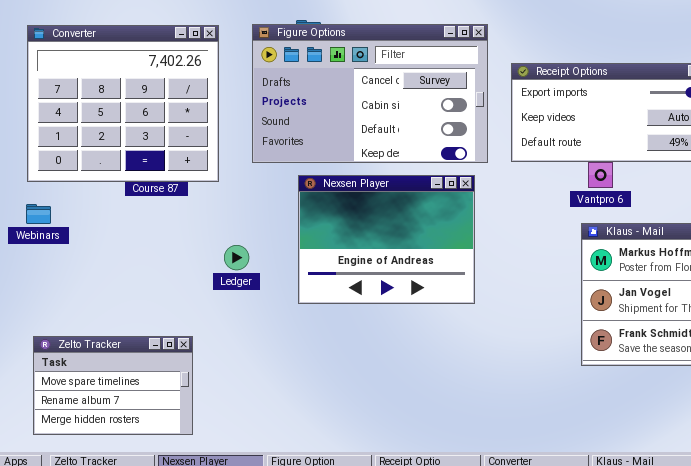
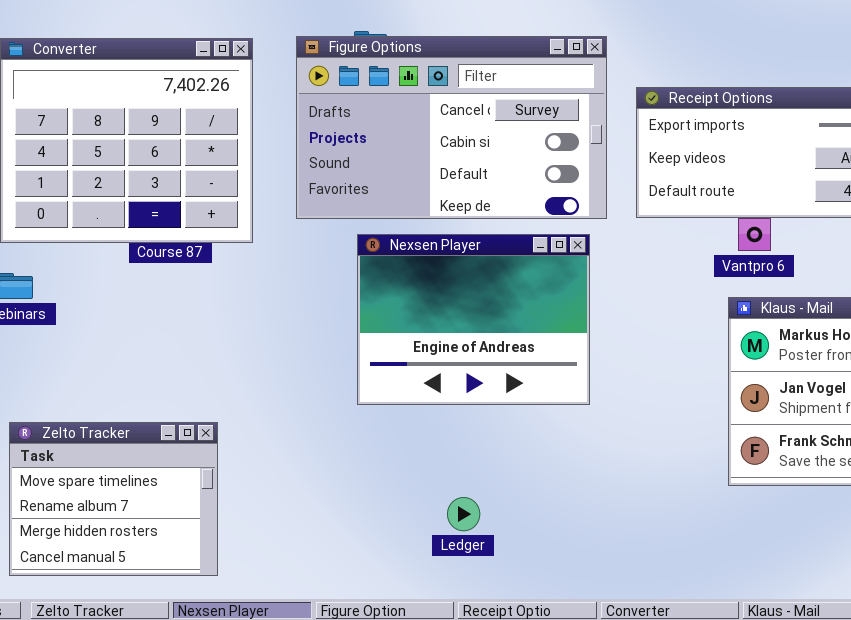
Ledger: [224,245,249,270] -> [447,497,480,531], moved
Zelto Tracker: [33,336,193,435] -> [9,422,218,576], resized

